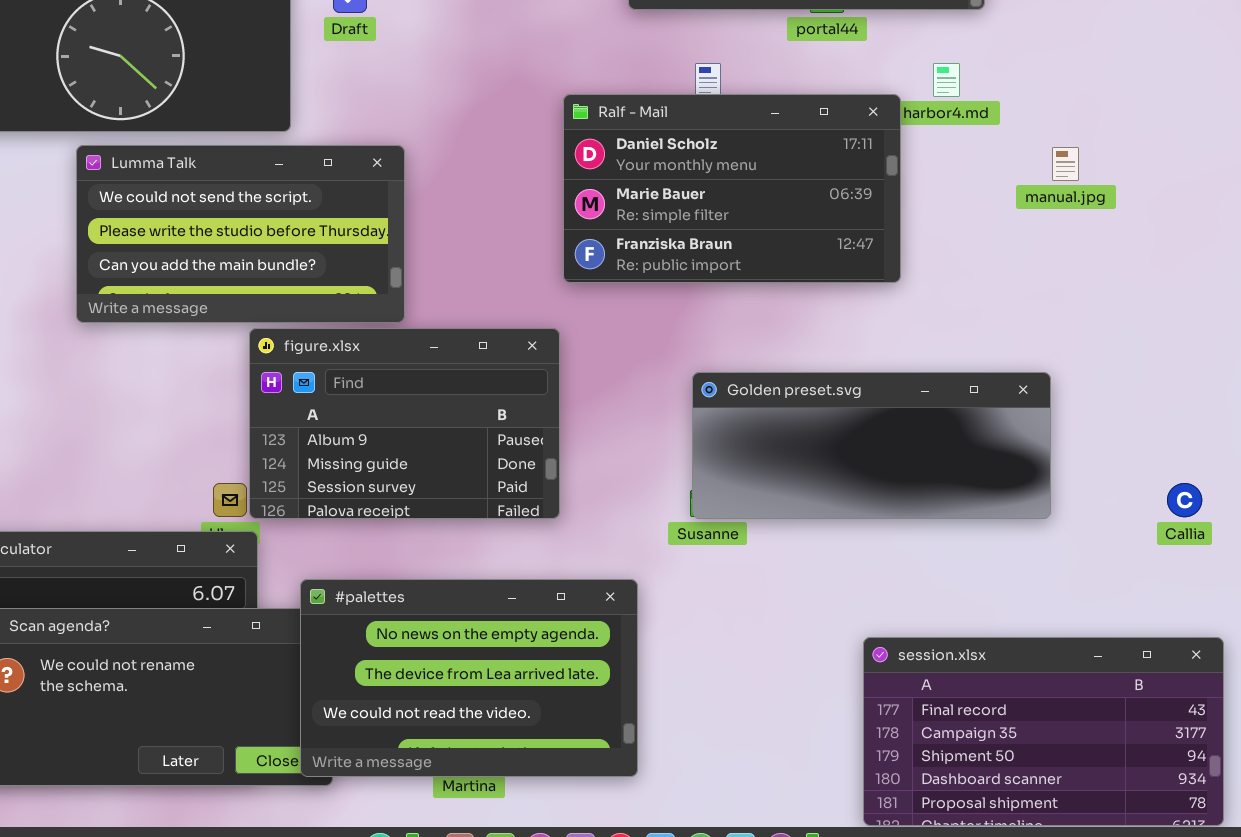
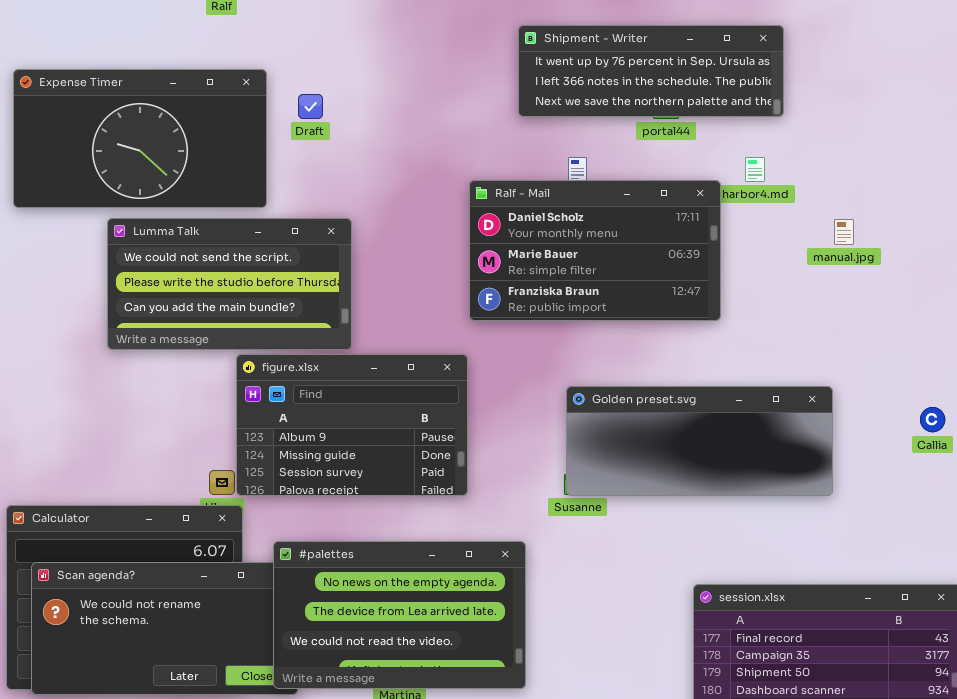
Callia: [1167,483,1202,517] -> [920,407,945,432], moved

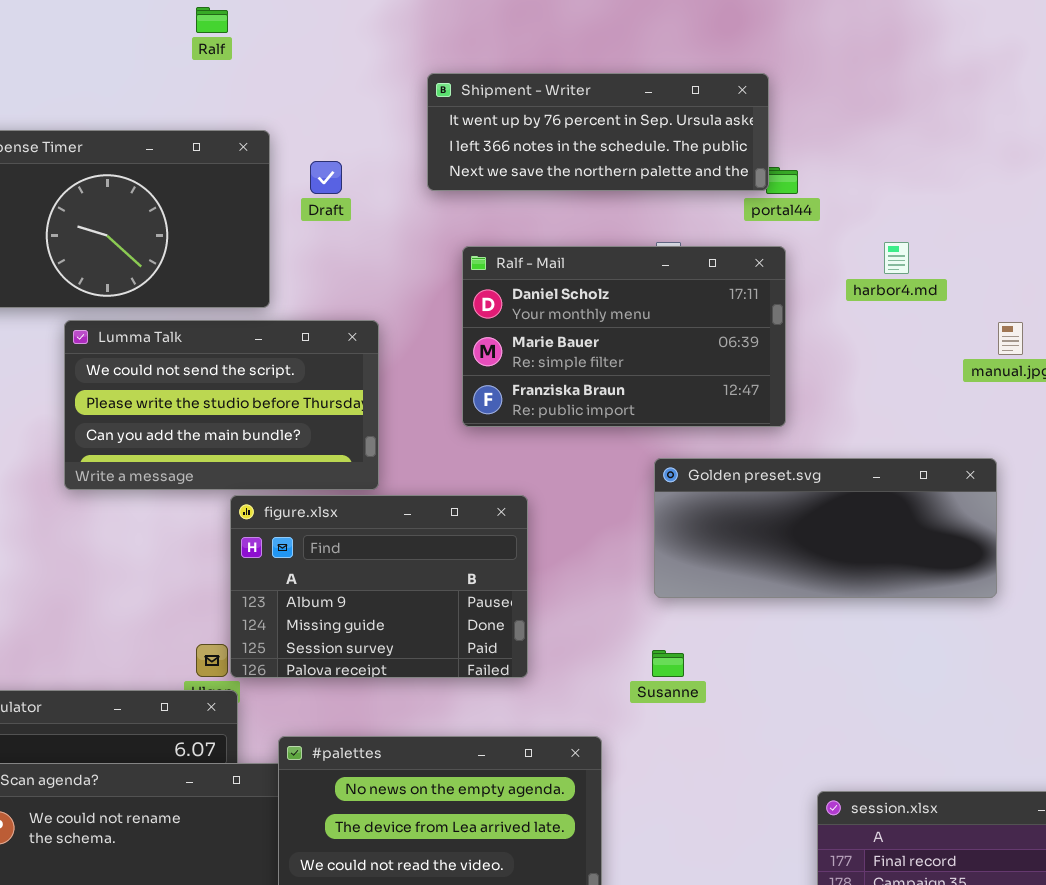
Shipment - Writer: [518,25,784,117] -> [427,73,769,191], moved
Ralf - Mail: [469,180,721,321] -> [462,246,786,427], moved
Golden preset.svg: [566,386,833,496] -> [654,458,997,598], moved

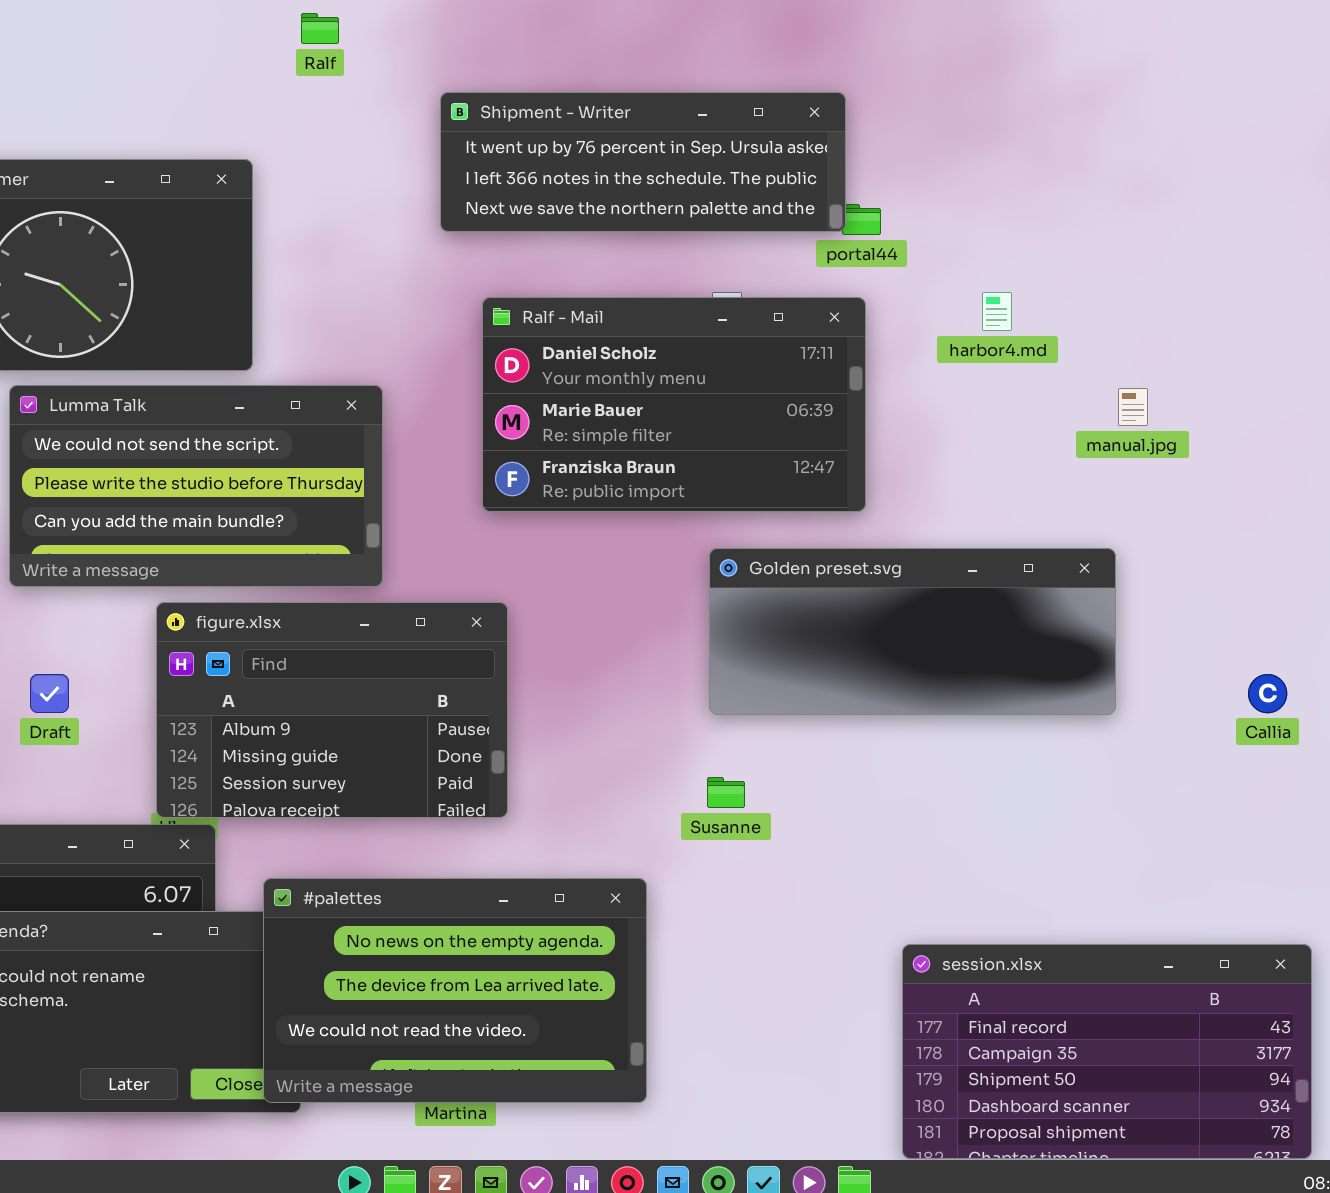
Ralf: [196,7,228,33] -> [301,13,339,44], moved
Draft: [310,161,342,194] -> [30,674,69,713], moved
figure.xlsx: [230,495,528,678] -> [156,602,508,818], moved

